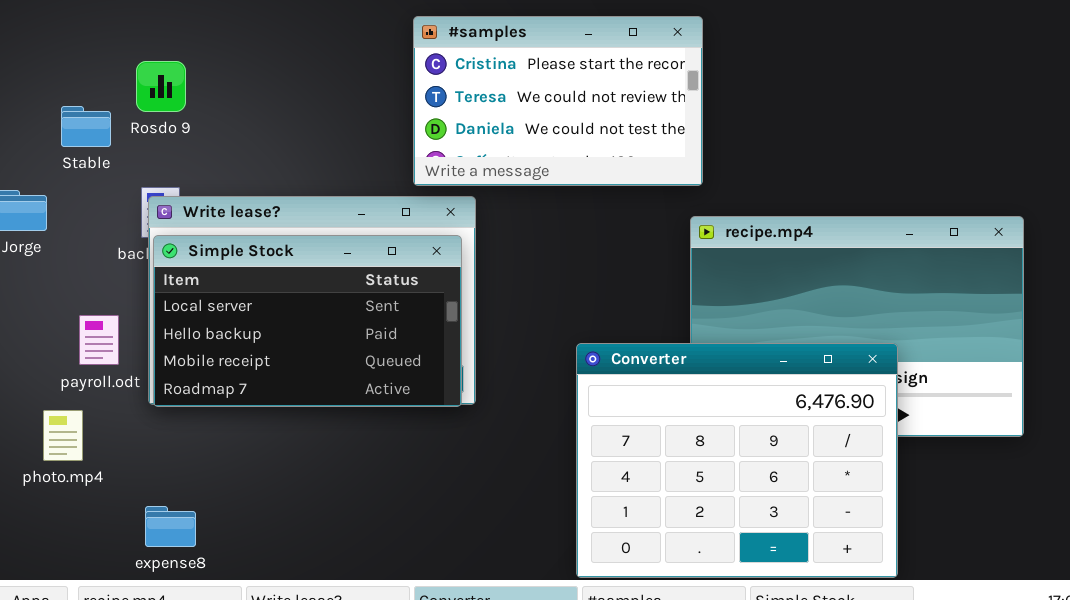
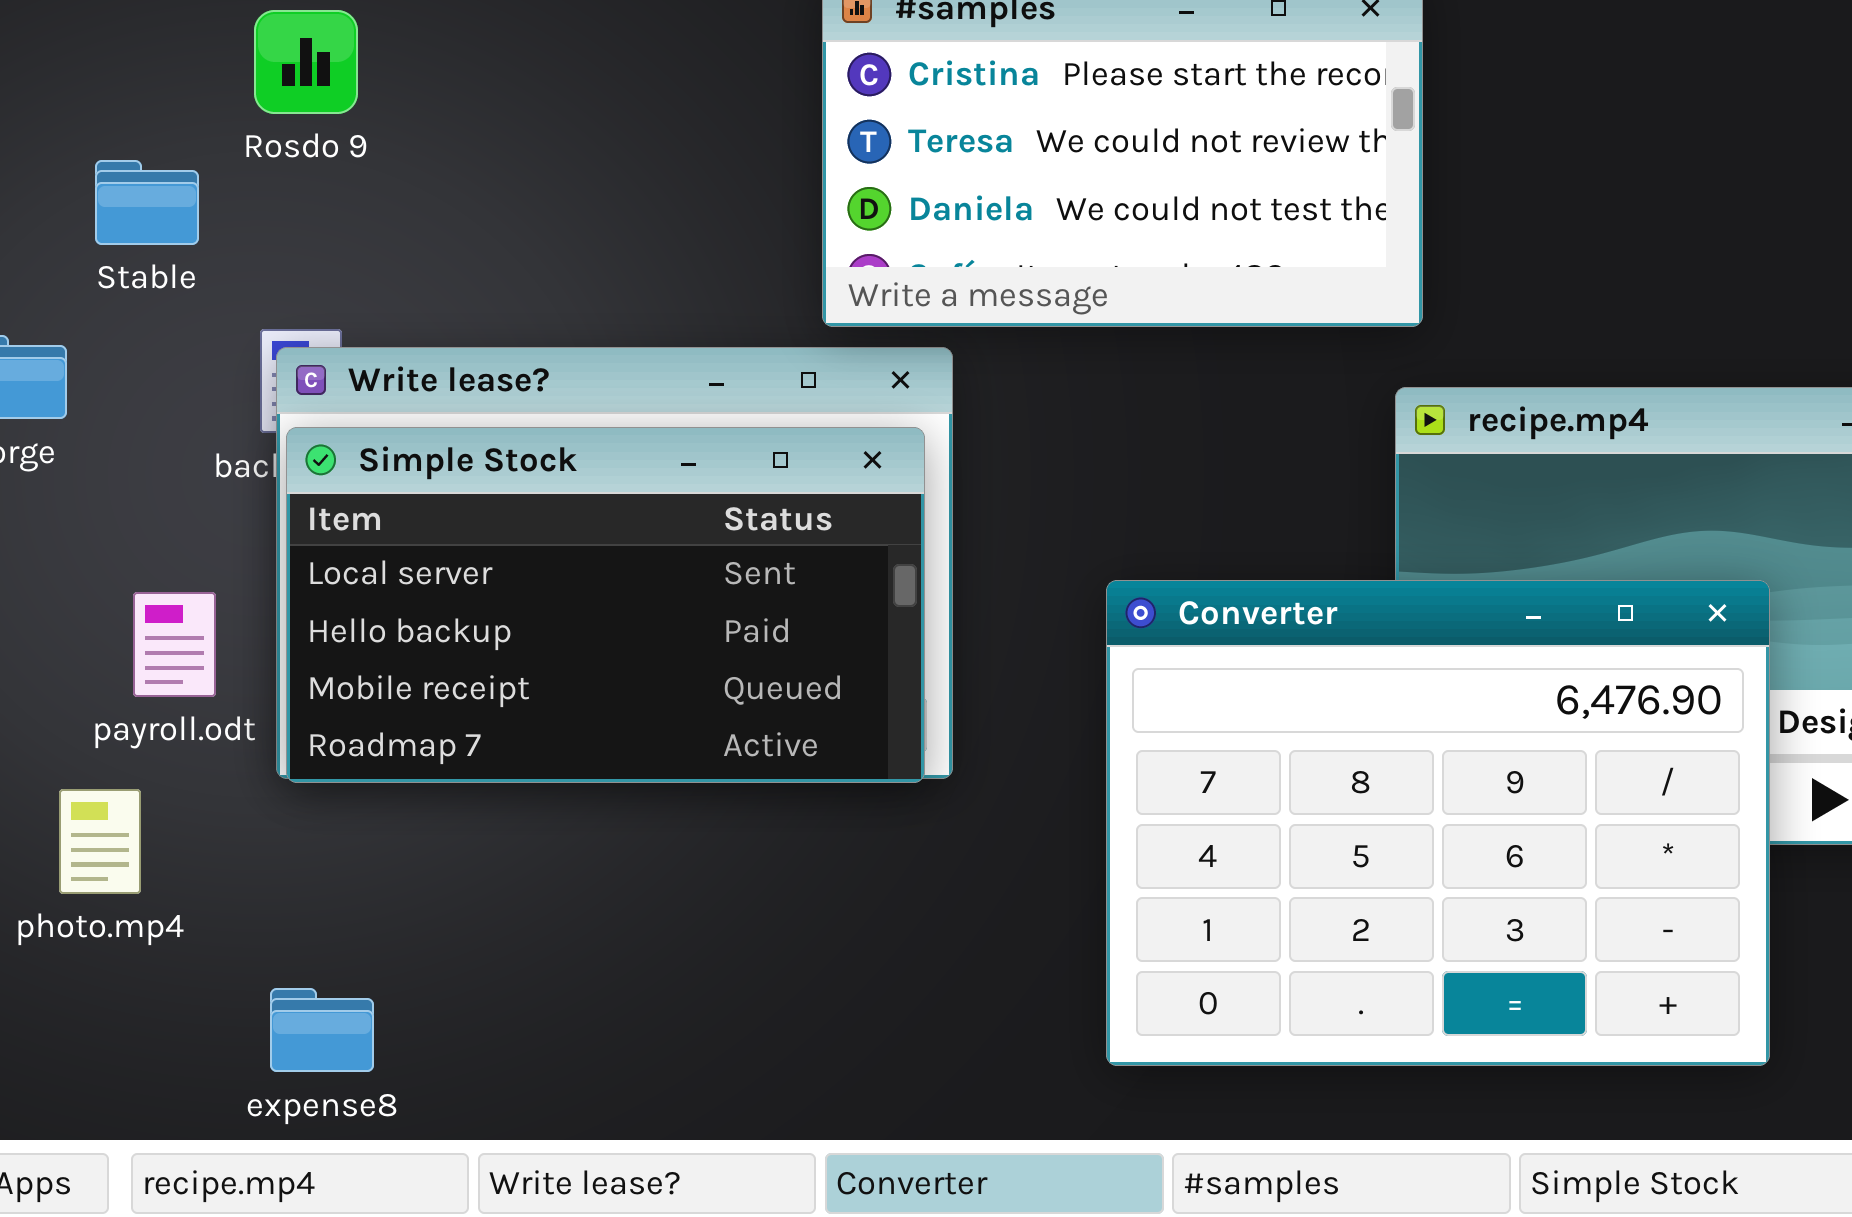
Rosdo 9: [136,61,186,112] -> [254,10,358,114], moved
Converter: [576,343,898,578] -> [1106,580,1770,1066], moved

